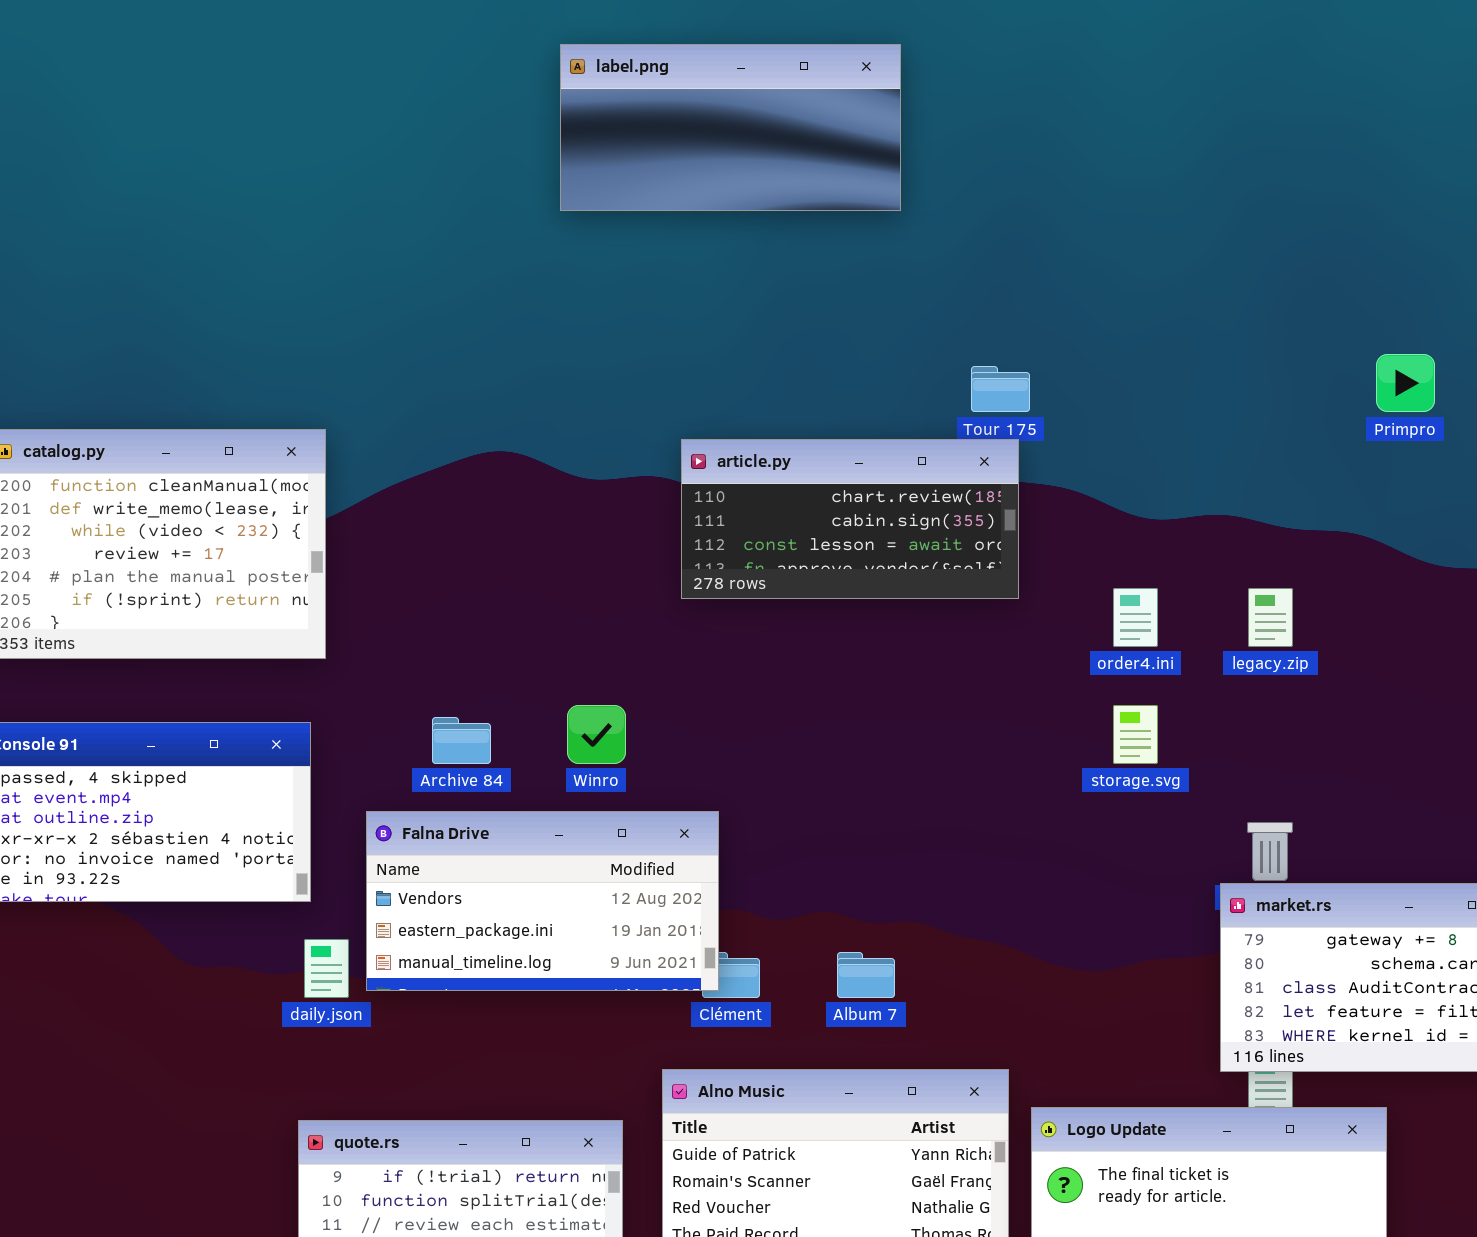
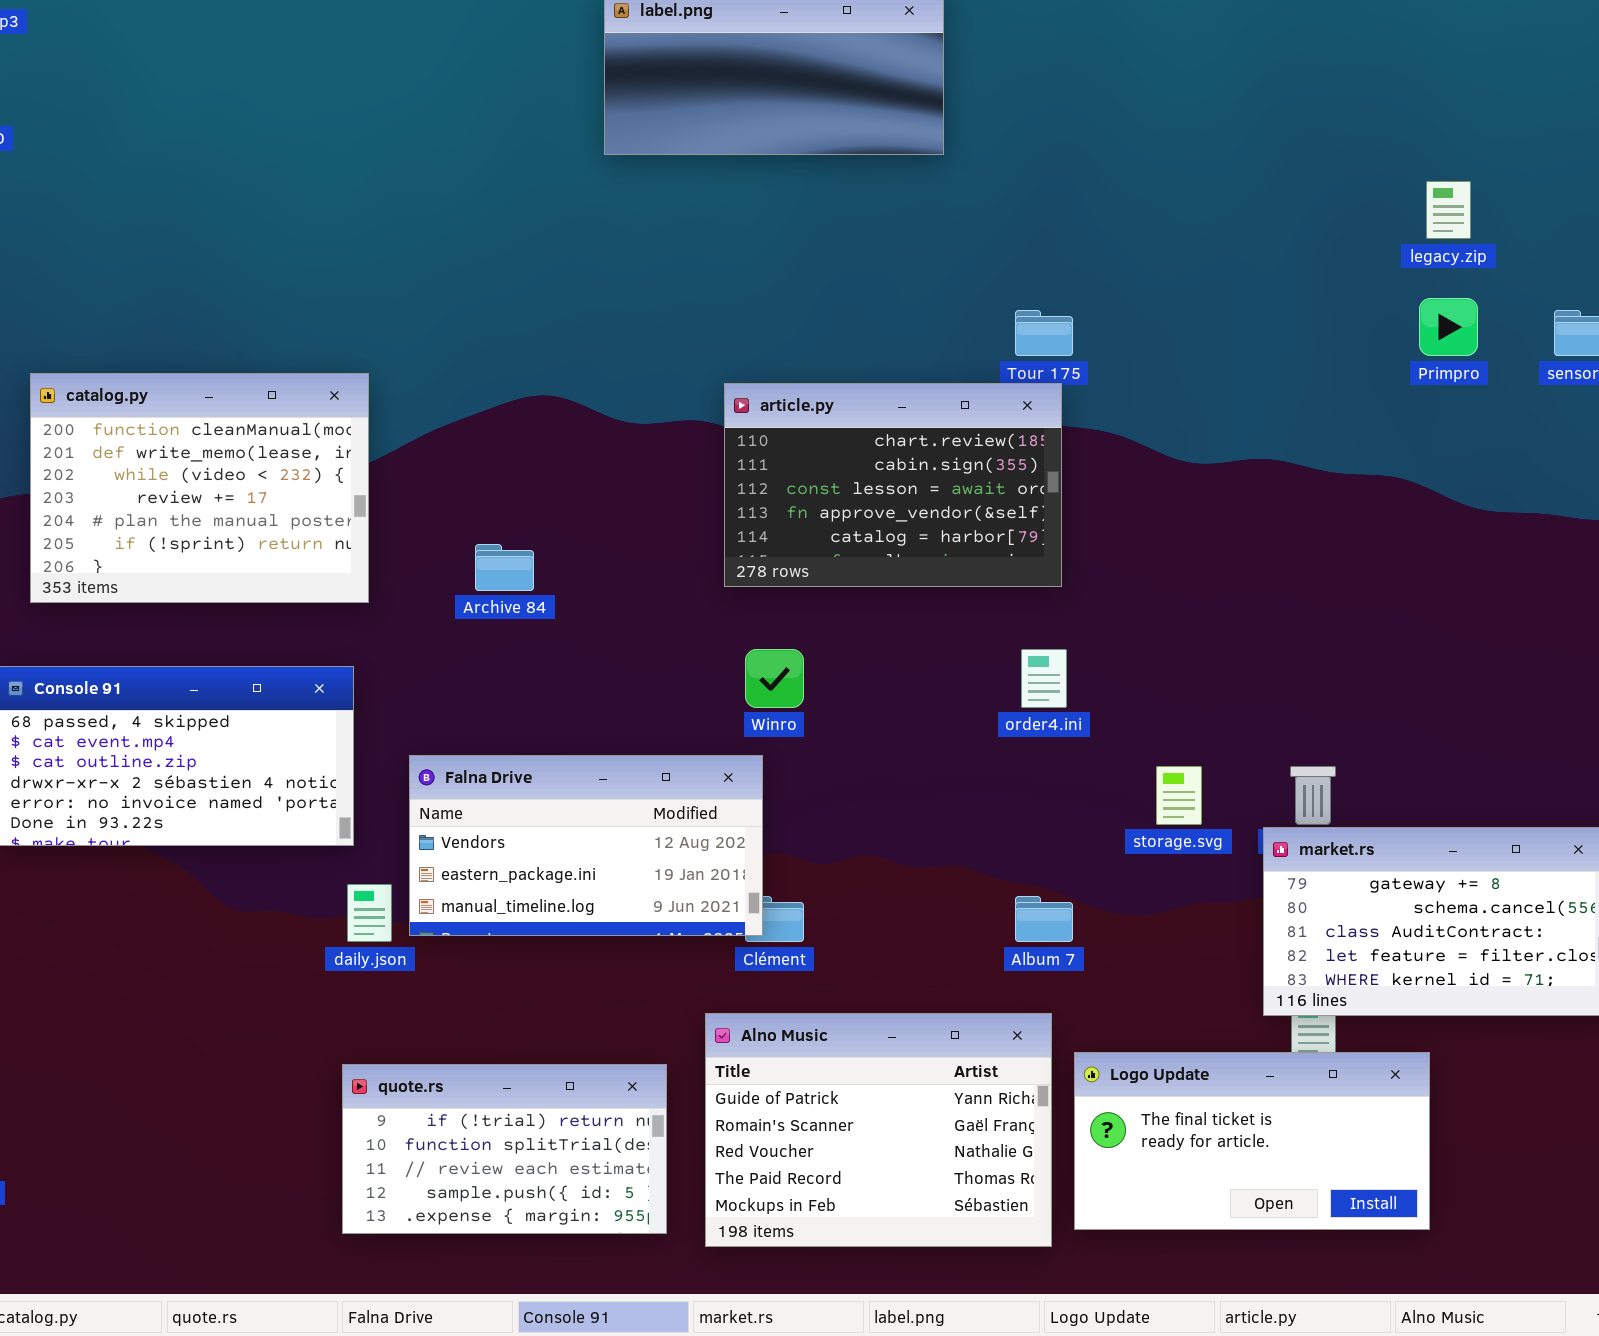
article.py: [681,439,1019,599] -> [724,383,1062,587], resized
order4.ini: [1113,588,1158,647] -> [1021,649,1067,708], moved
legacy.zip: [1248,588,1293,647] -> [1426,181,1471,239], moved
Winro: [567,705,626,764] -> [745,649,804,708], moved
storage.svg: [1113,705,1158,764] -> [1156,766,1202,825], moved
Archive 84: [432,717,491,764] -> [475,544,534,591], moved
Album 7: [837,952,895,998] -> [1015,896,1073,942], moved

